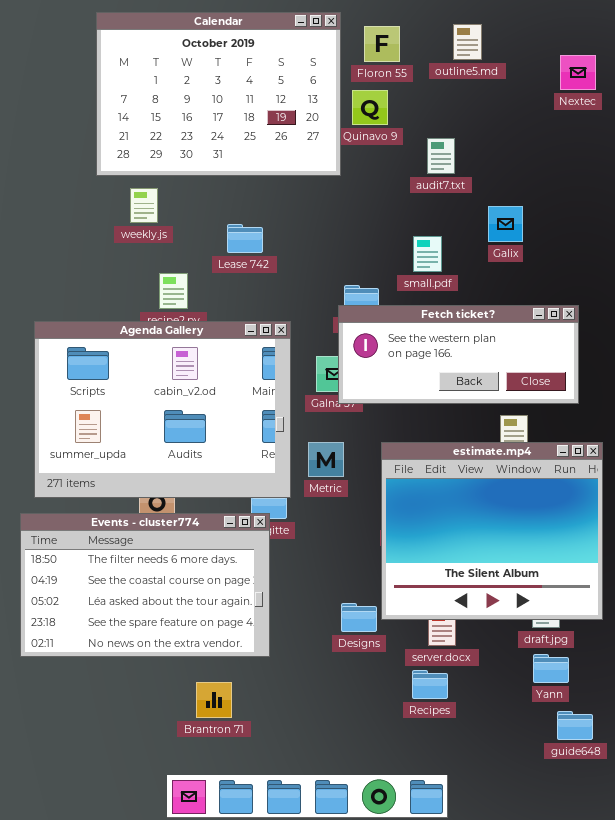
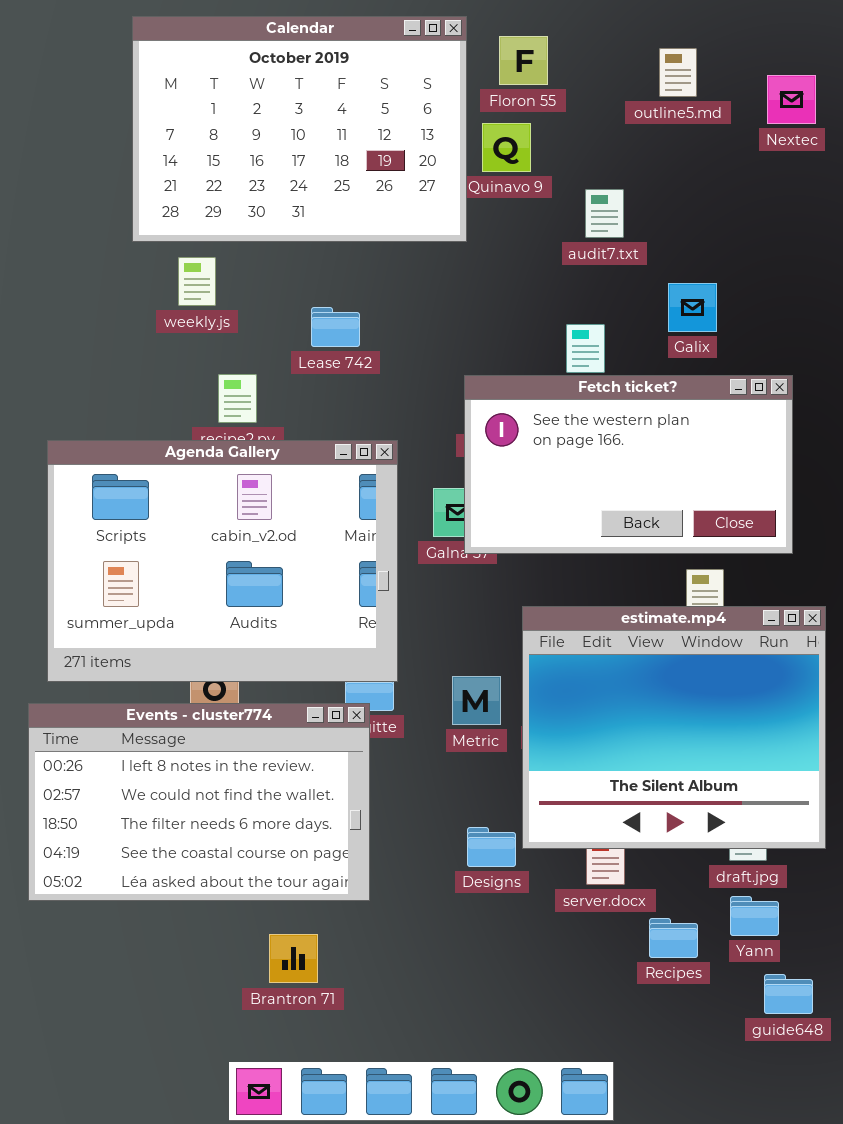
outline5.md: [453,24,482,60] -> [659,48,697,97], moved
Fetch ticket?: [338,305,579,404] -> [464,375,793,554], resized
Metric: [308,442,344,477] -> [452,676,501,725], moved
Events - cluster774: [20,513,270,657] -> [28,703,370,901], scrolled up 2 rows
Recipes: [412,670,448,699] -> [649,918,698,958], moved

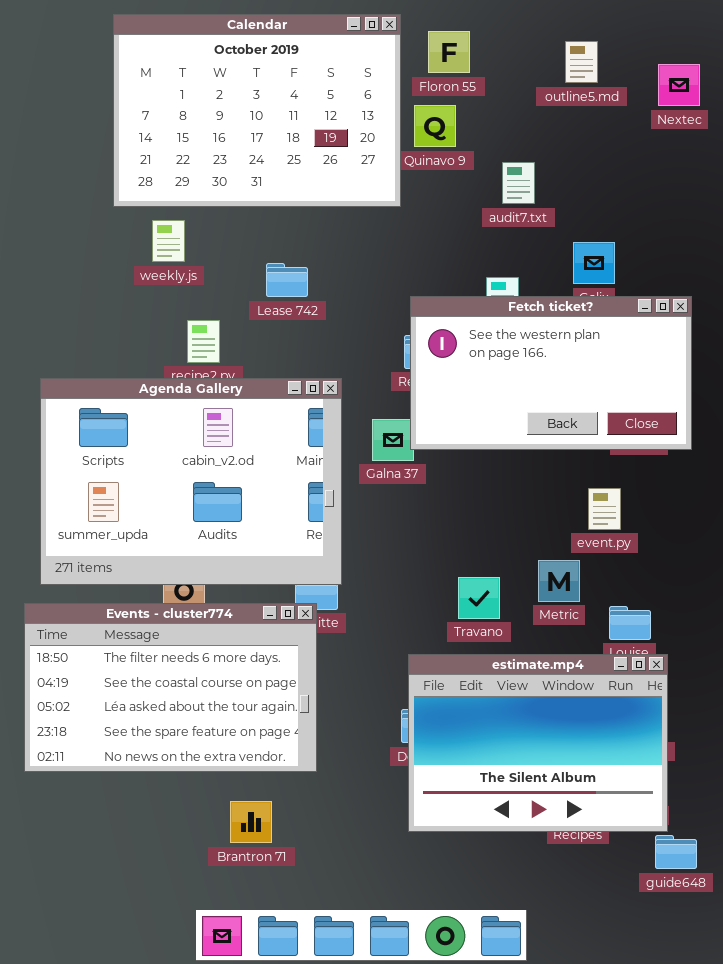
Fetch ticket?: [464,375,793,554] -> [410,296,692,450], moved
estimate.mp4: [522,606,826,849] -> [408,654,668,832], moved, resized
Metric: [452,676,501,725] -> [538,560,580,602], moved
Events - cluster774: [28,703,370,901] -> [24,603,317,772], scrolled down 2 rows

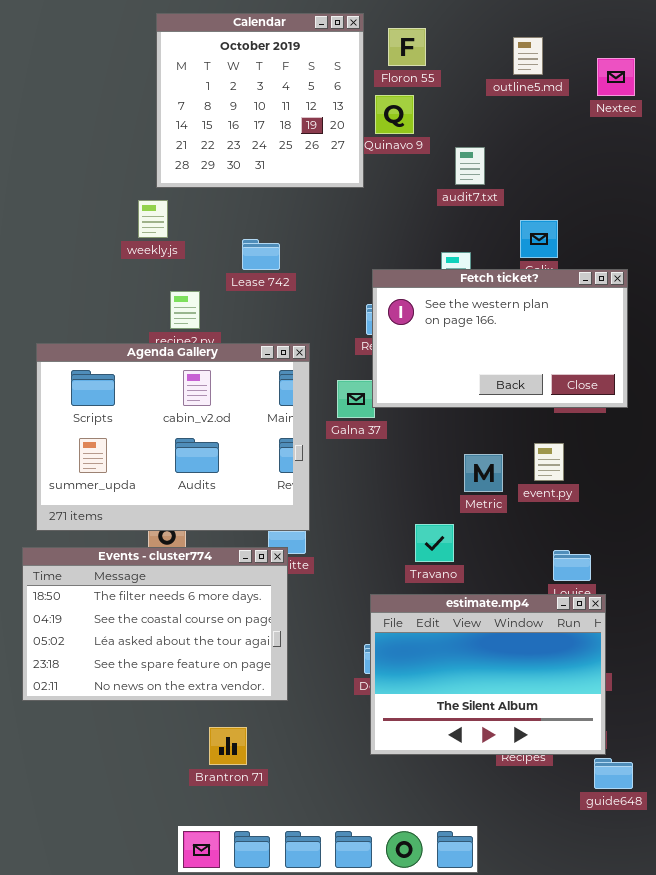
Calendar: [113,14,401,207] -> [156,13,364,188], resized
Metric: [538,560,580,602] -> [464,454,503,492], moved

